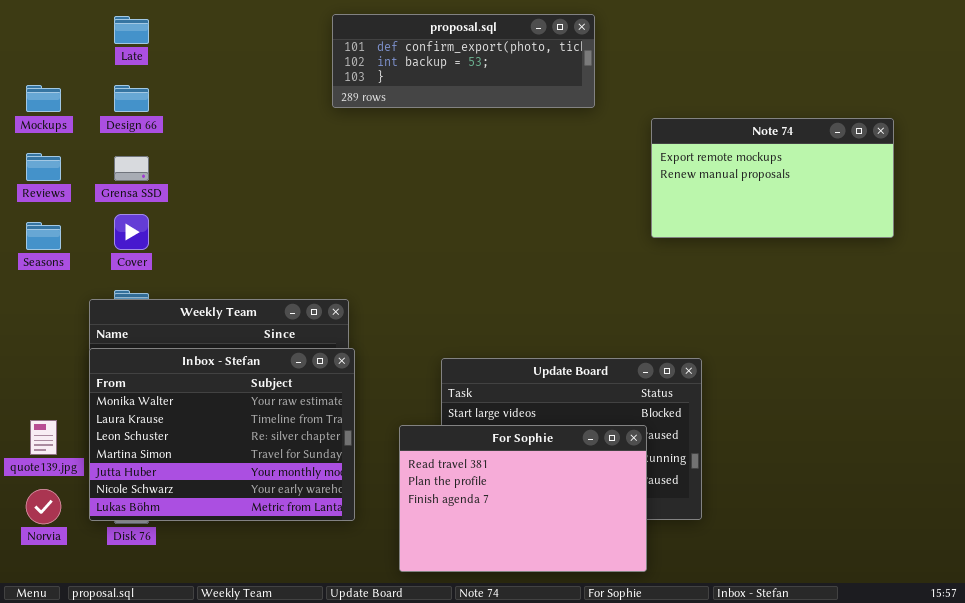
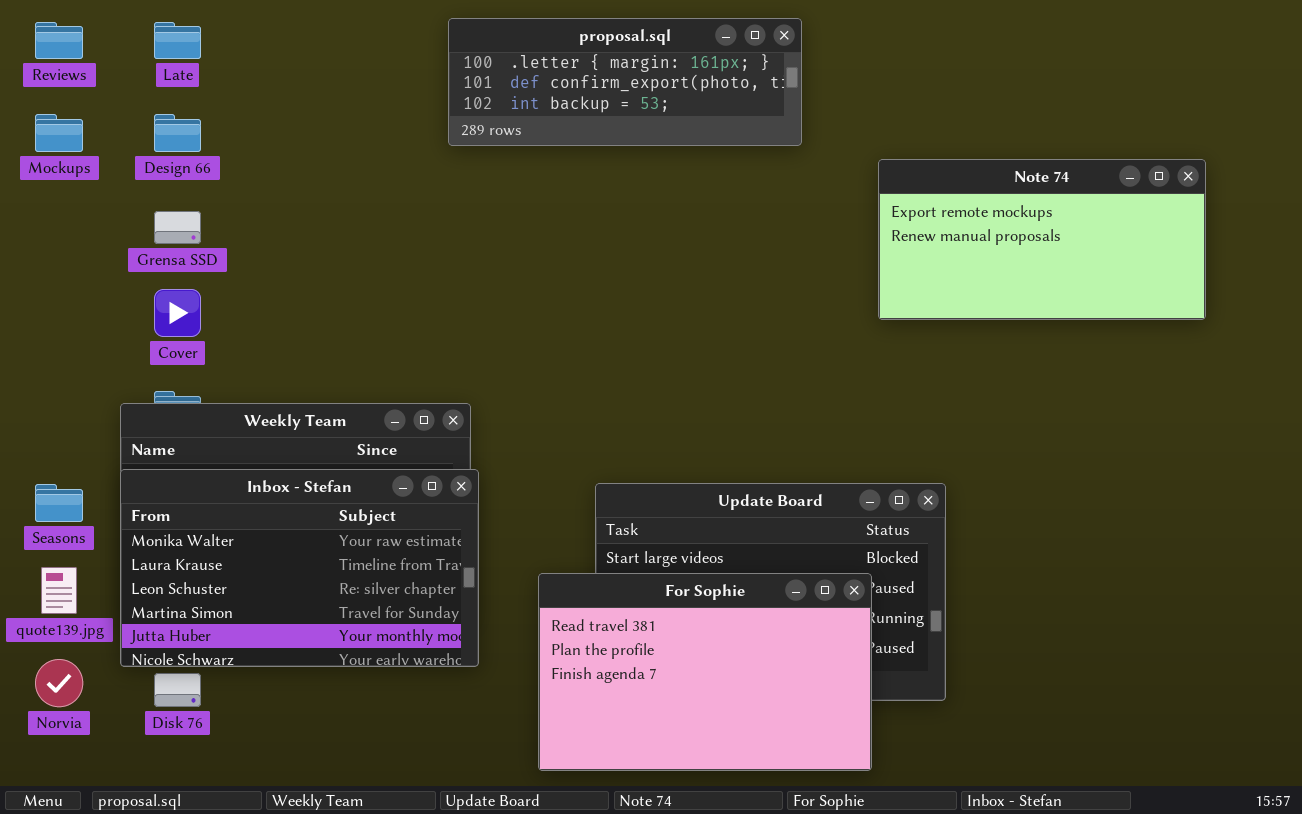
proposal.sql: [332,14,595,108] -> [448,18,802,146], scrolled up 1 row
Reviews: [26,153,61,181] -> [35,22,83,59], moved
Seasons: [26,222,61,250] -> [35,484,83,522], moved
Inbox - Stefan: [89,348,355,521] -> [120,469,479,667], resized

